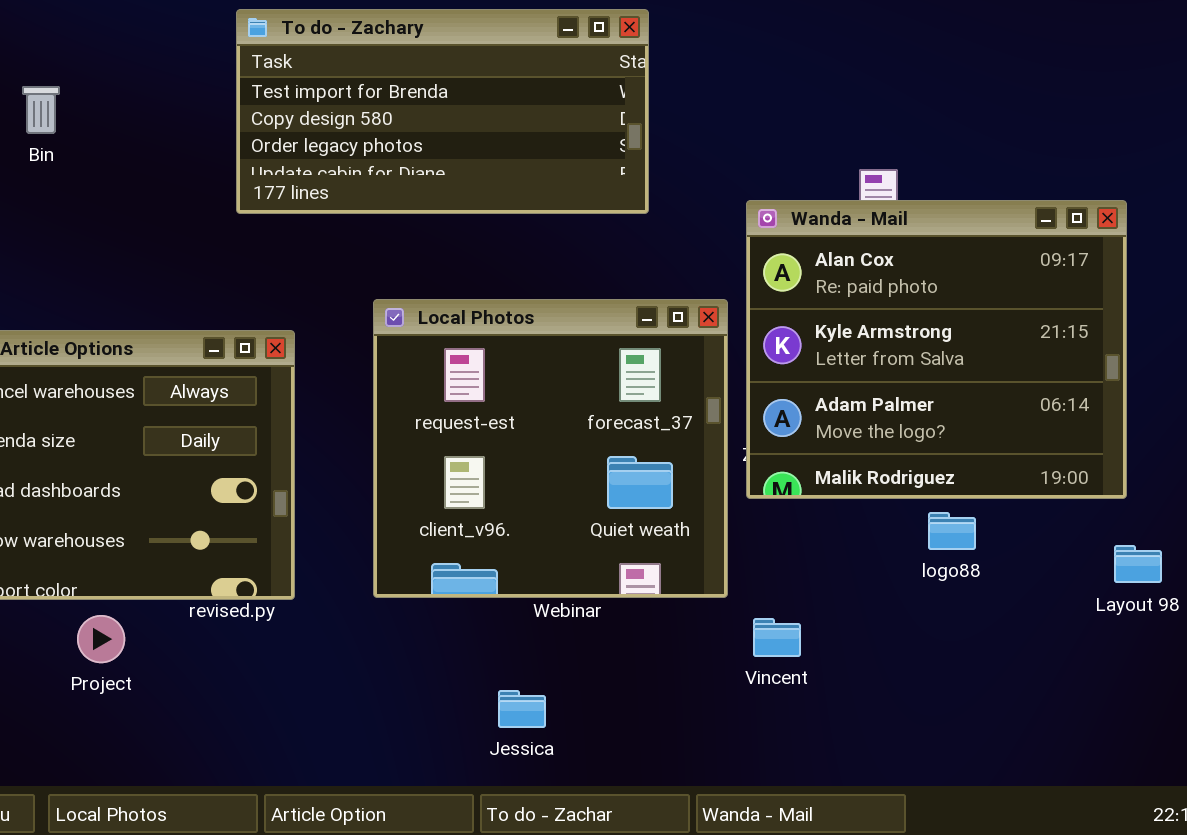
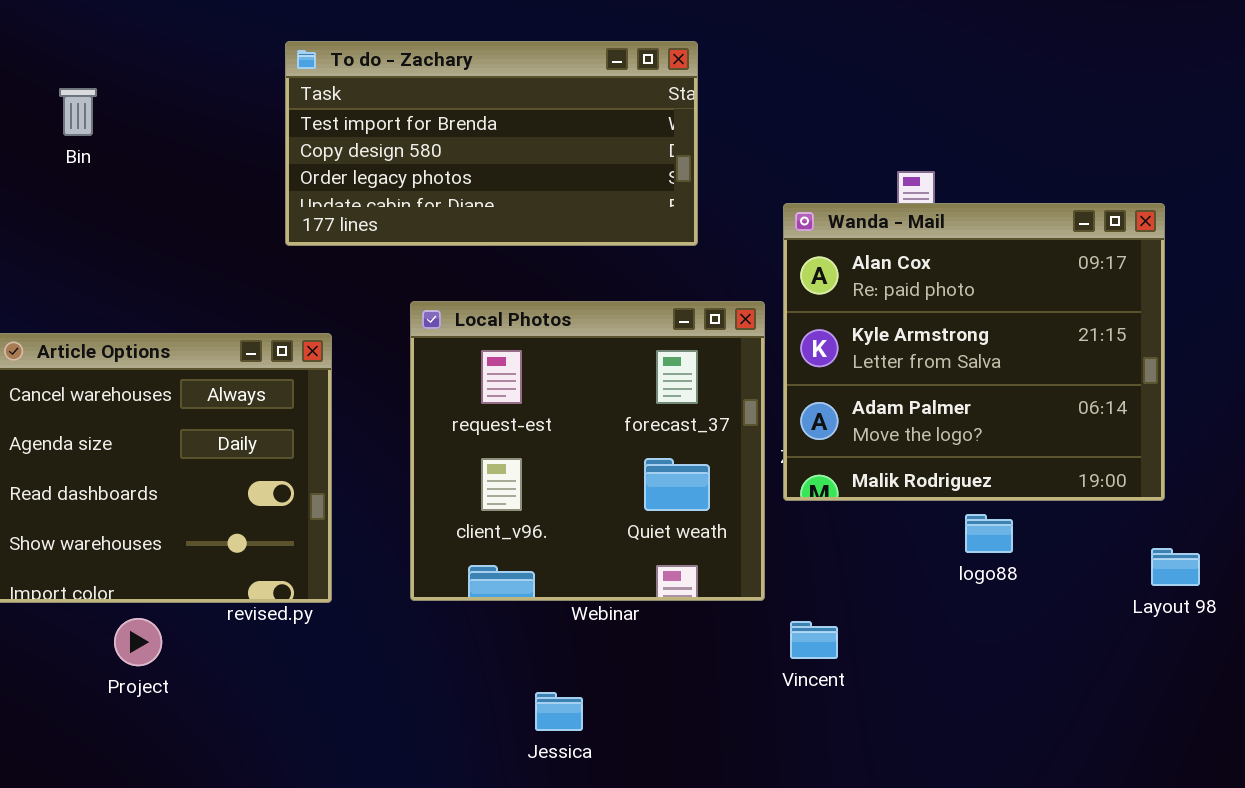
To do - Zachary: [236,9,649,214] -> [285,41,698,246], moved

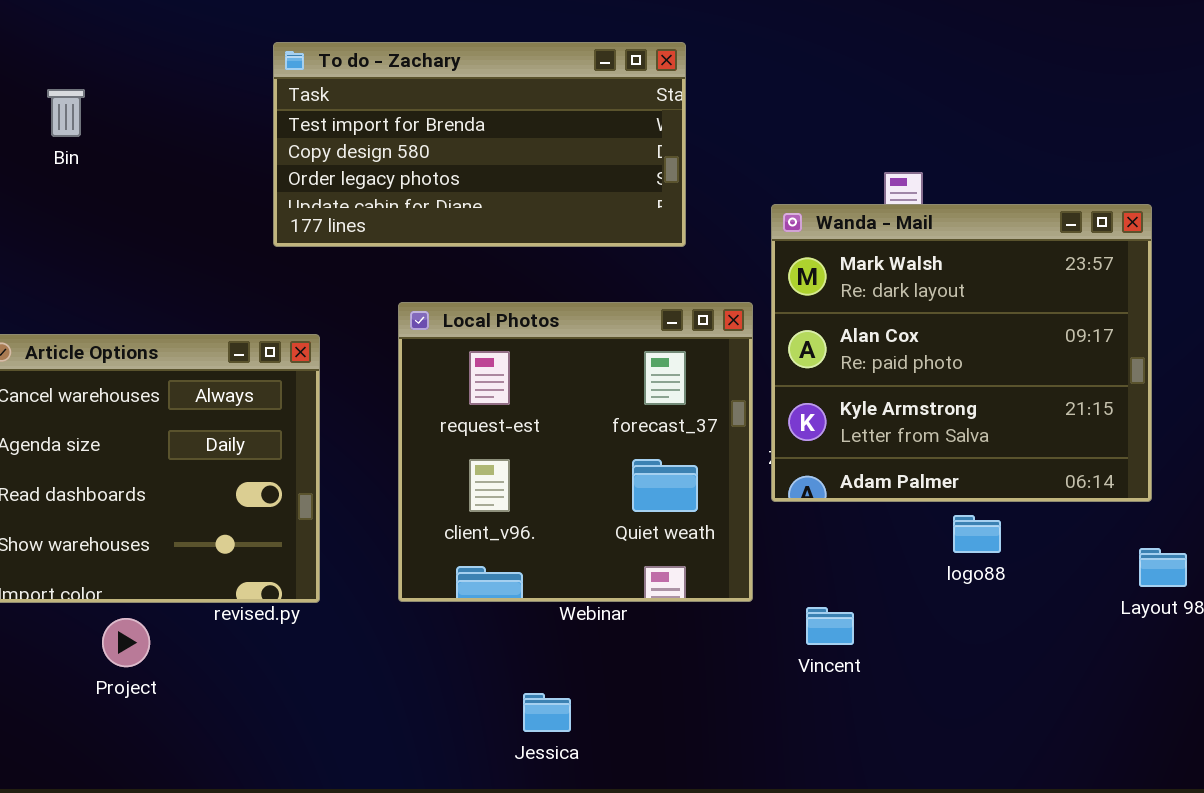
Wanda - Mail: [783,203,1165,501] -> [771,204,1152,502], scrolled up 1 row
Vincent: [790,621,838,659] -> [806,607,854,645], moved

